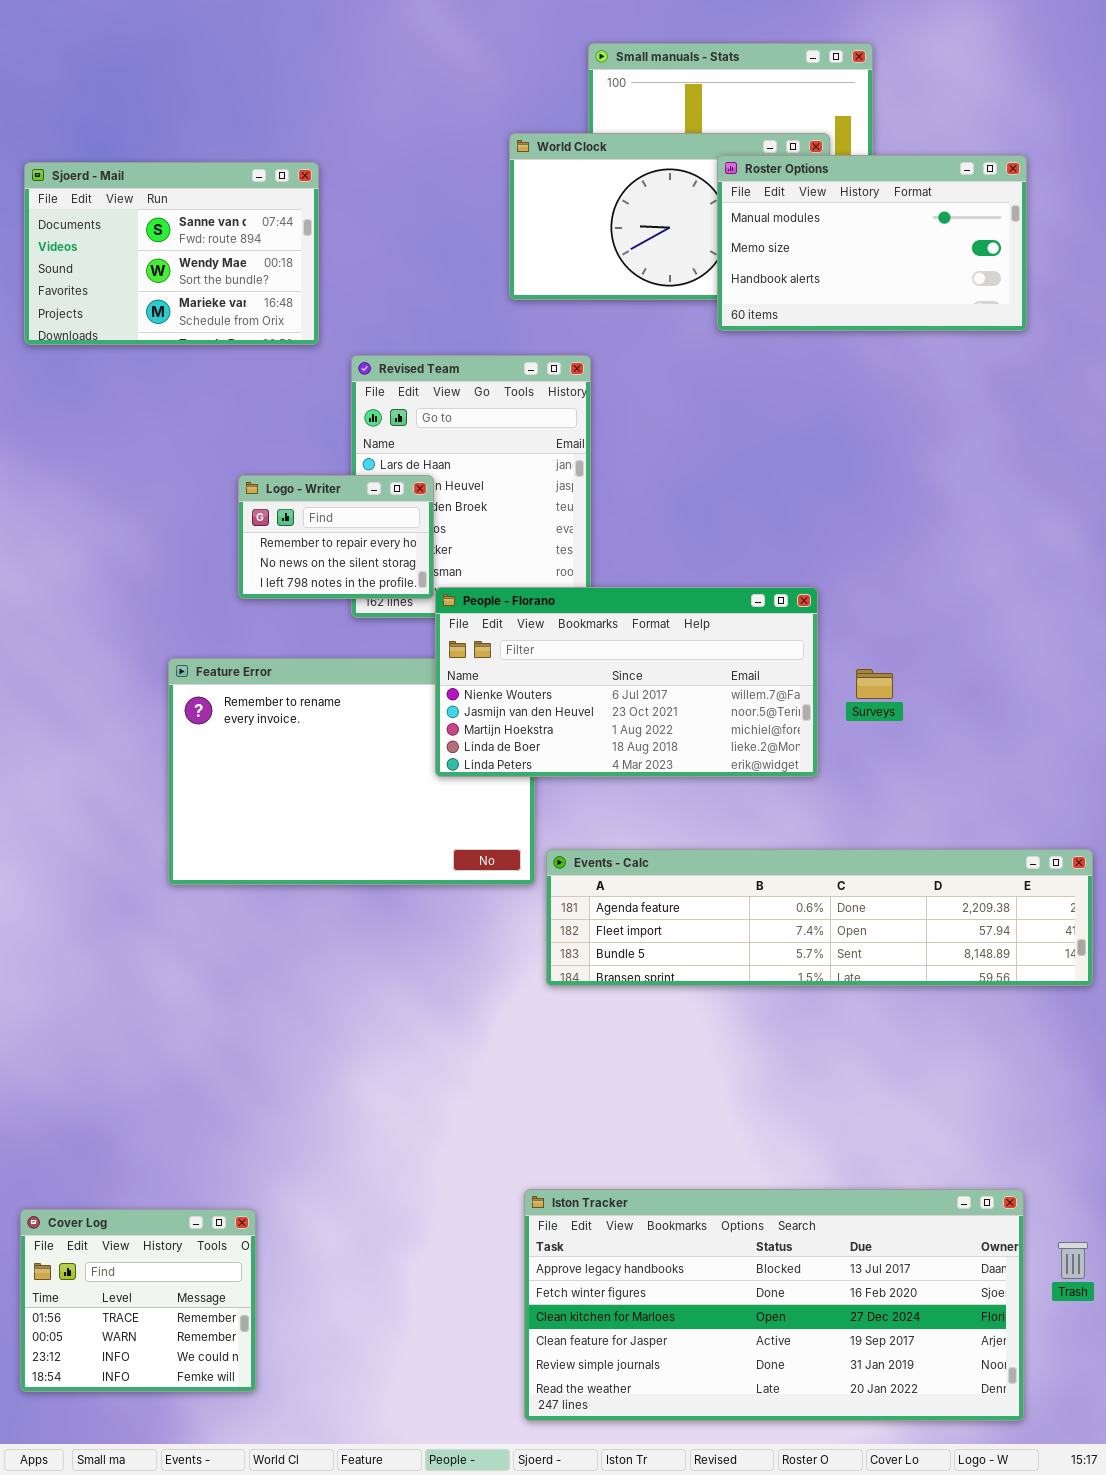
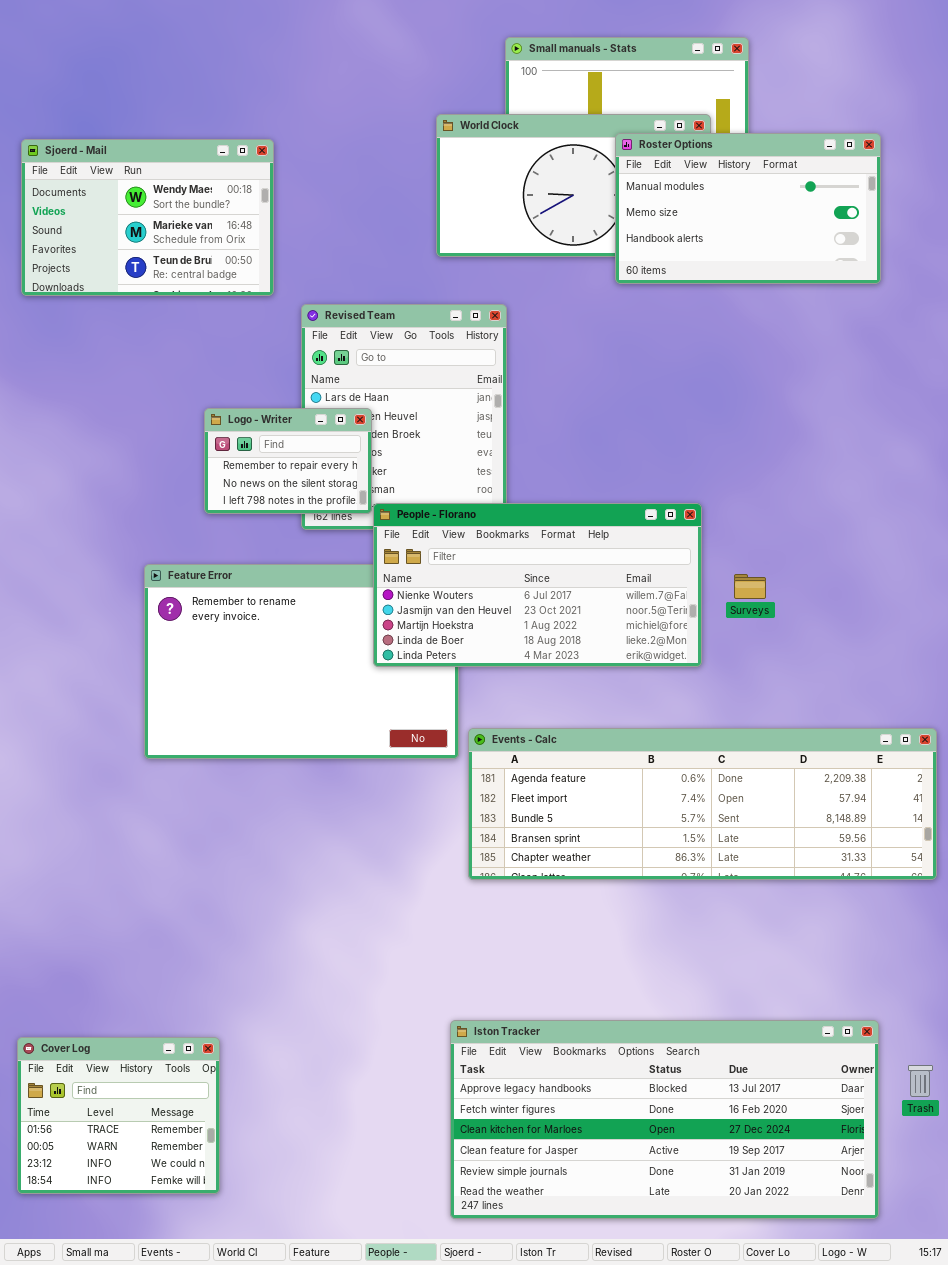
Sjoerd - Mail: [24,162,319,345] -> [21,139,274,296], scrolled down 1 row
Events - Calc: [546,849,1093,986] -> [468,728,937,880], resized

